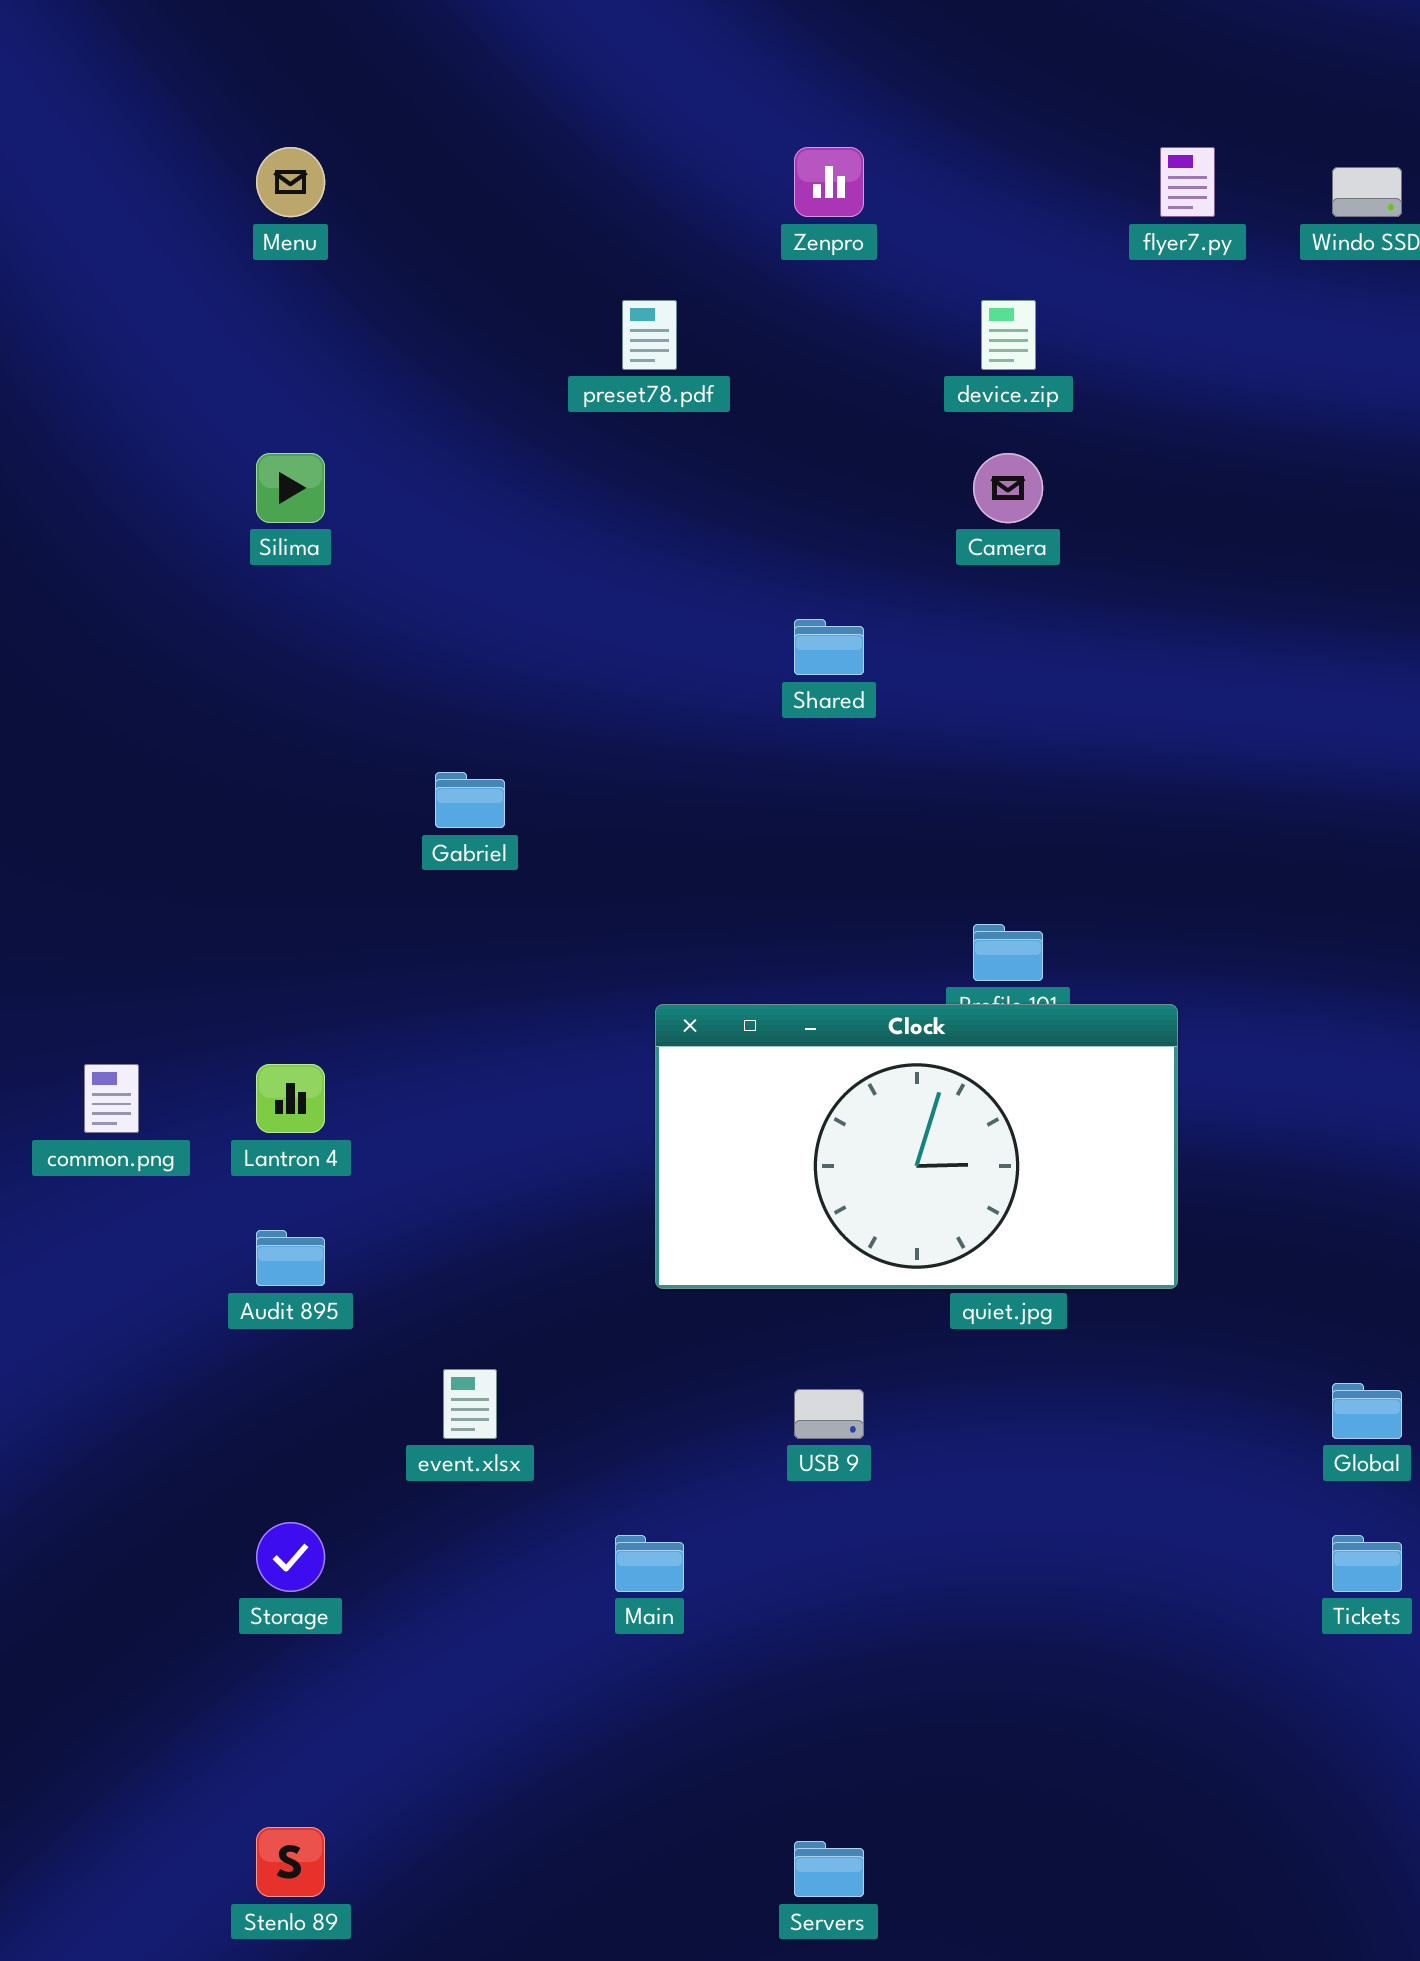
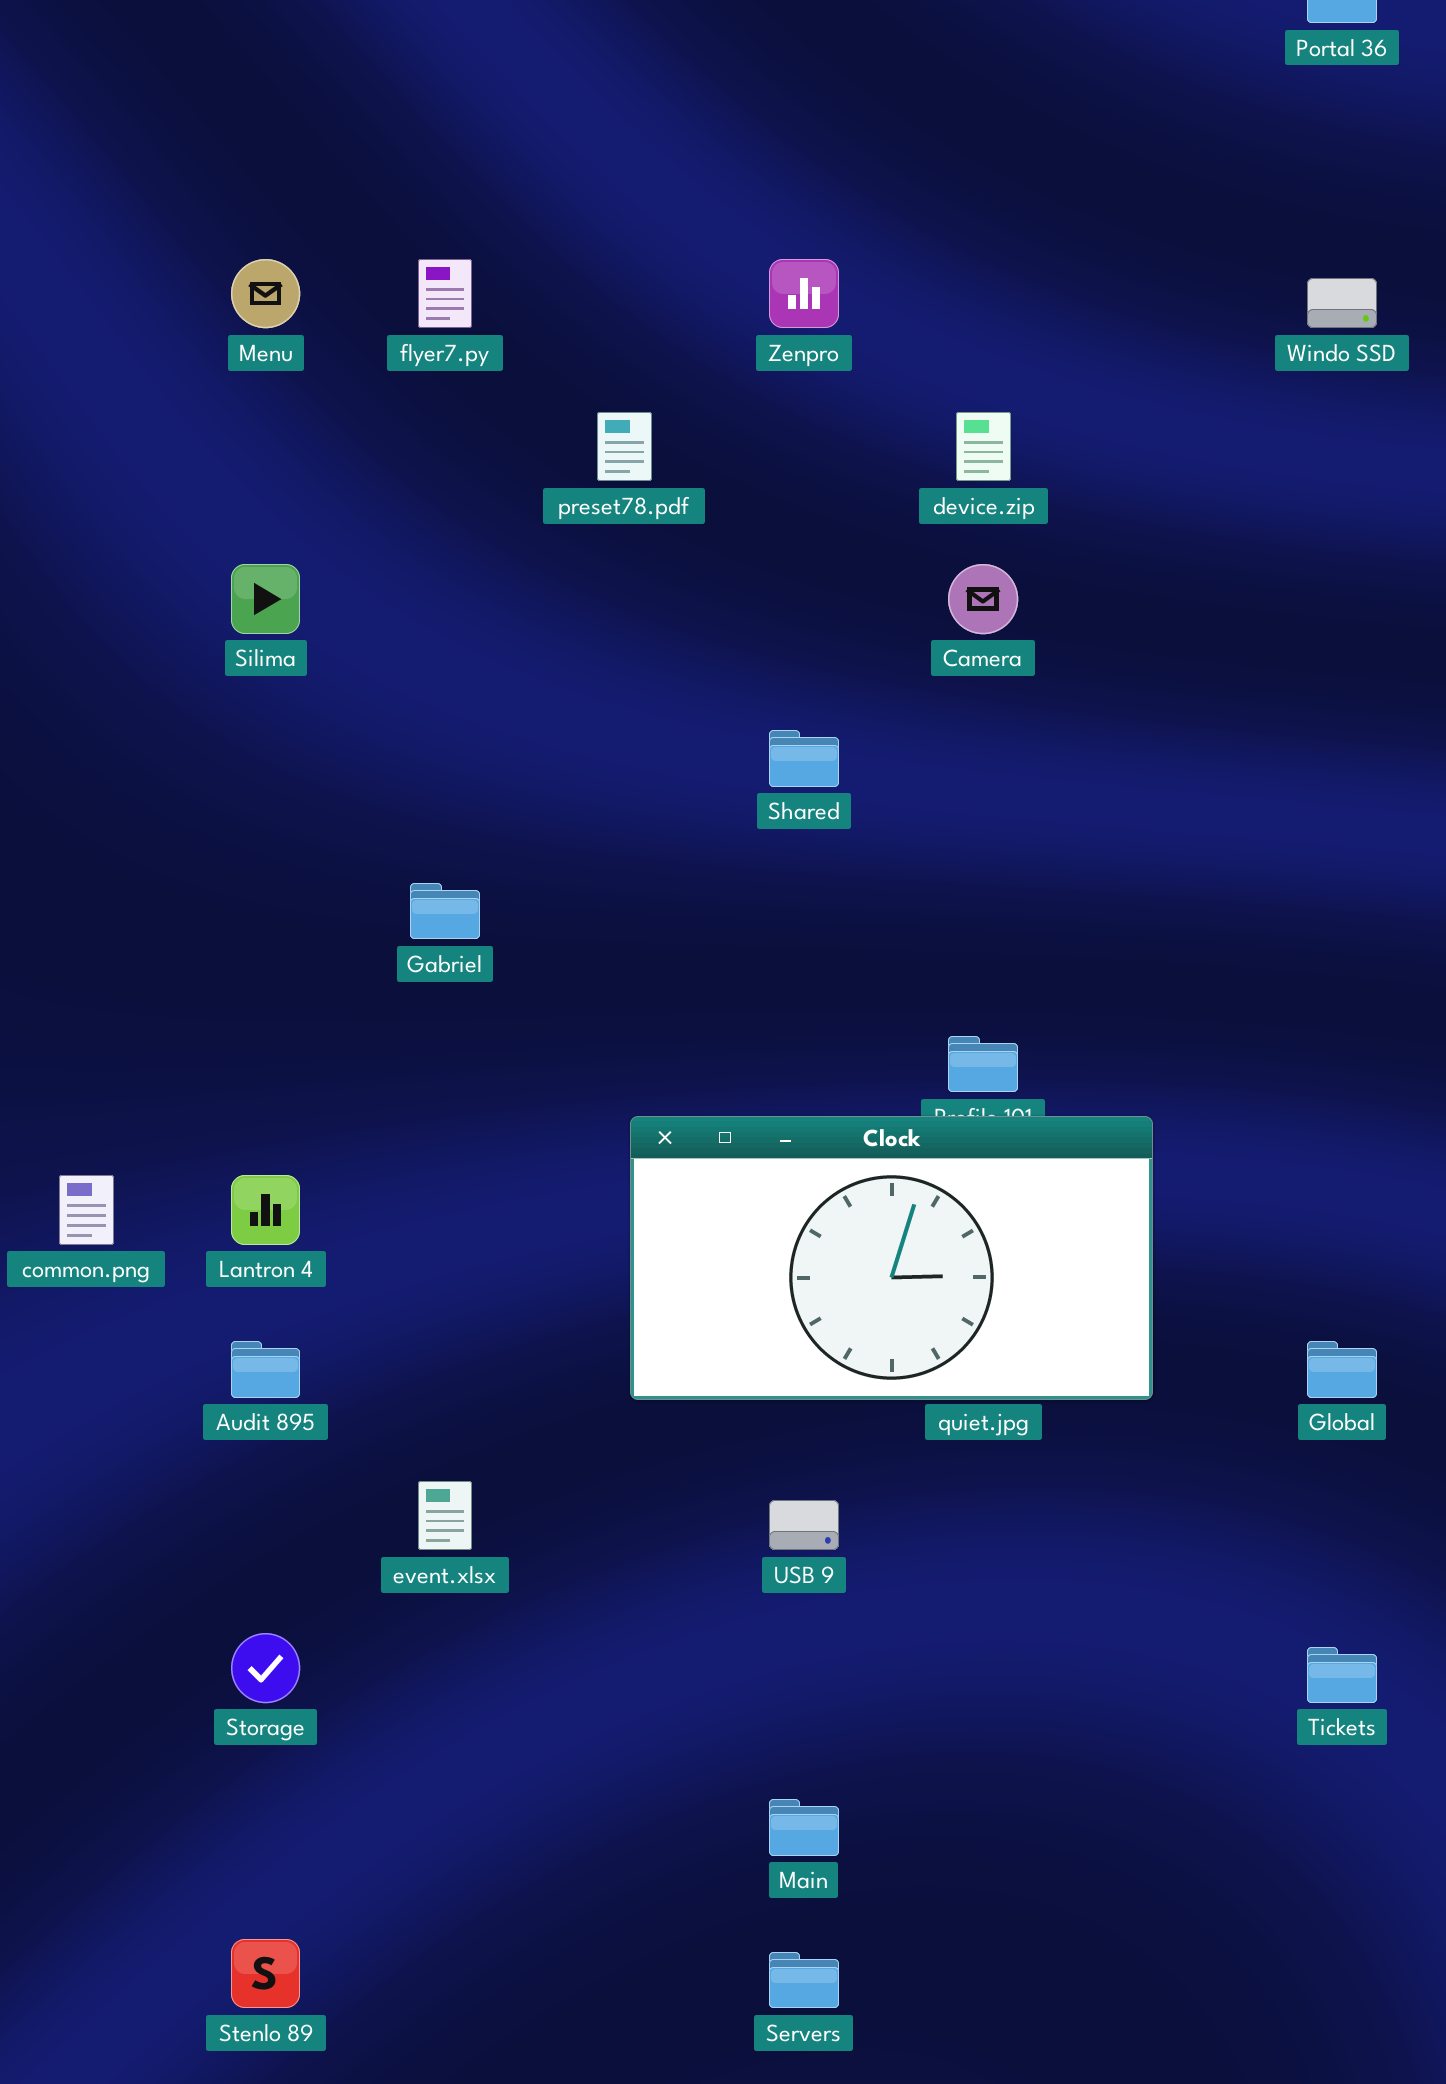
flyer7.py: [1160,147,1215,217] -> [418,259,472,328], moved
Global: [1332,1383,1402,1439] -> [1307,1341,1377,1398], moved
Main: [615,1535,684,1592] -> [769,1799,839,1856], moved

